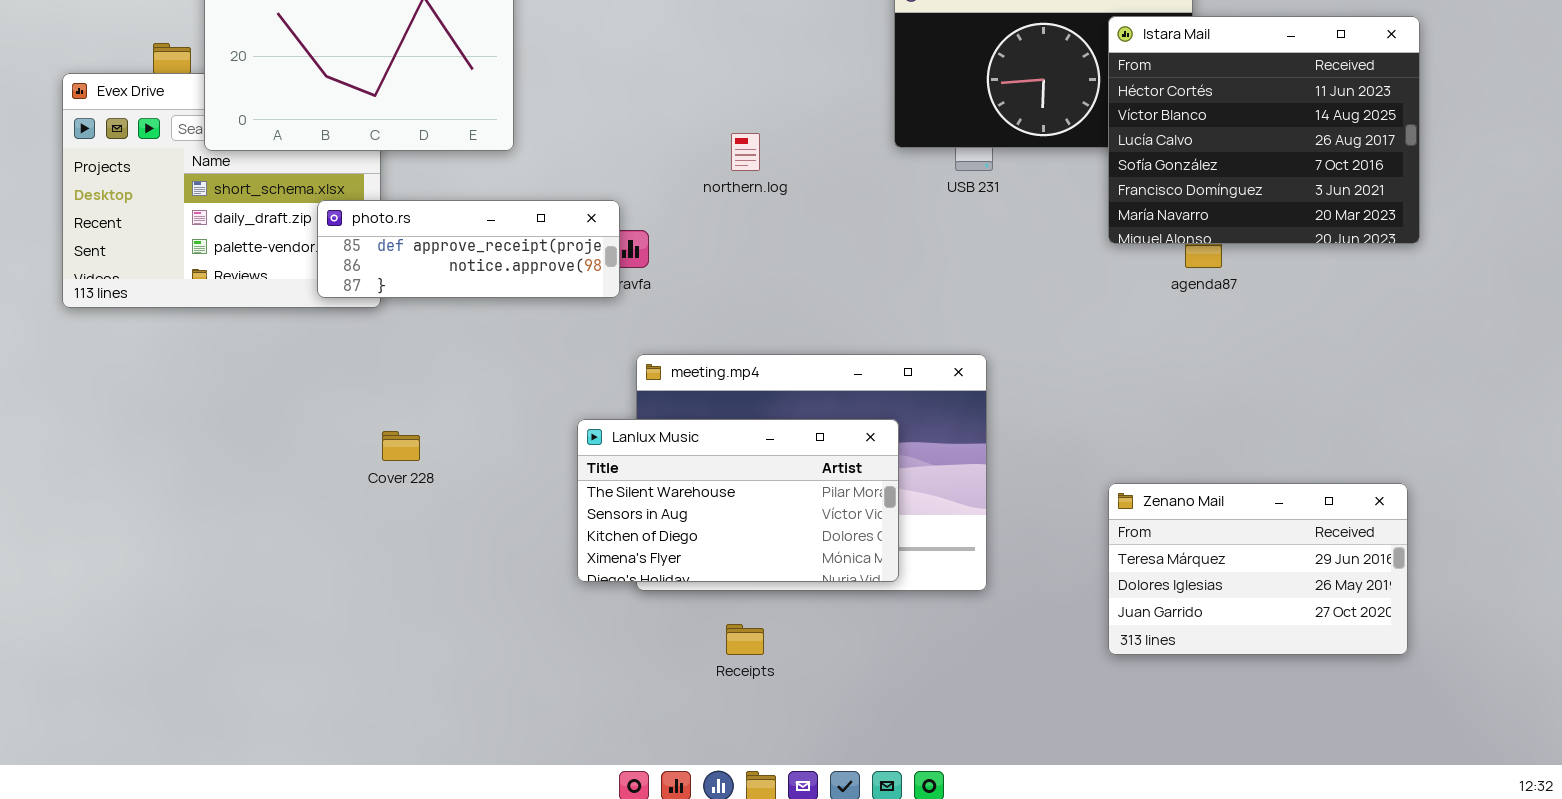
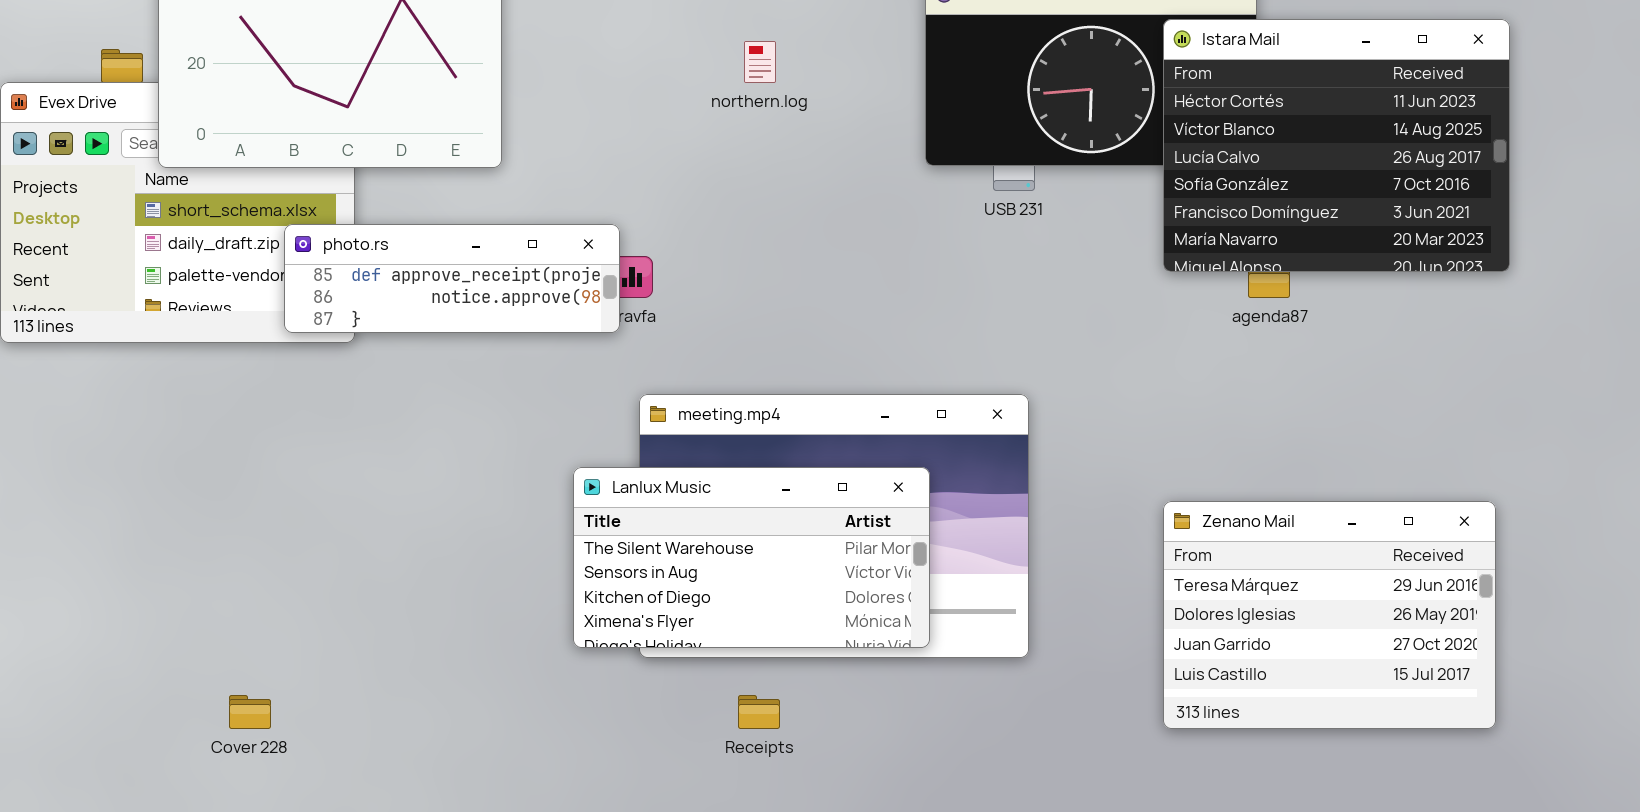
northern.log: [731,133,760,171] -> [744,41,776,83], moved
Cover 228: [382,431,420,461] -> [229,695,271,729], moved
Zenano Mail: [1108,483,1408,655] -> [1163,501,1496,729], resized

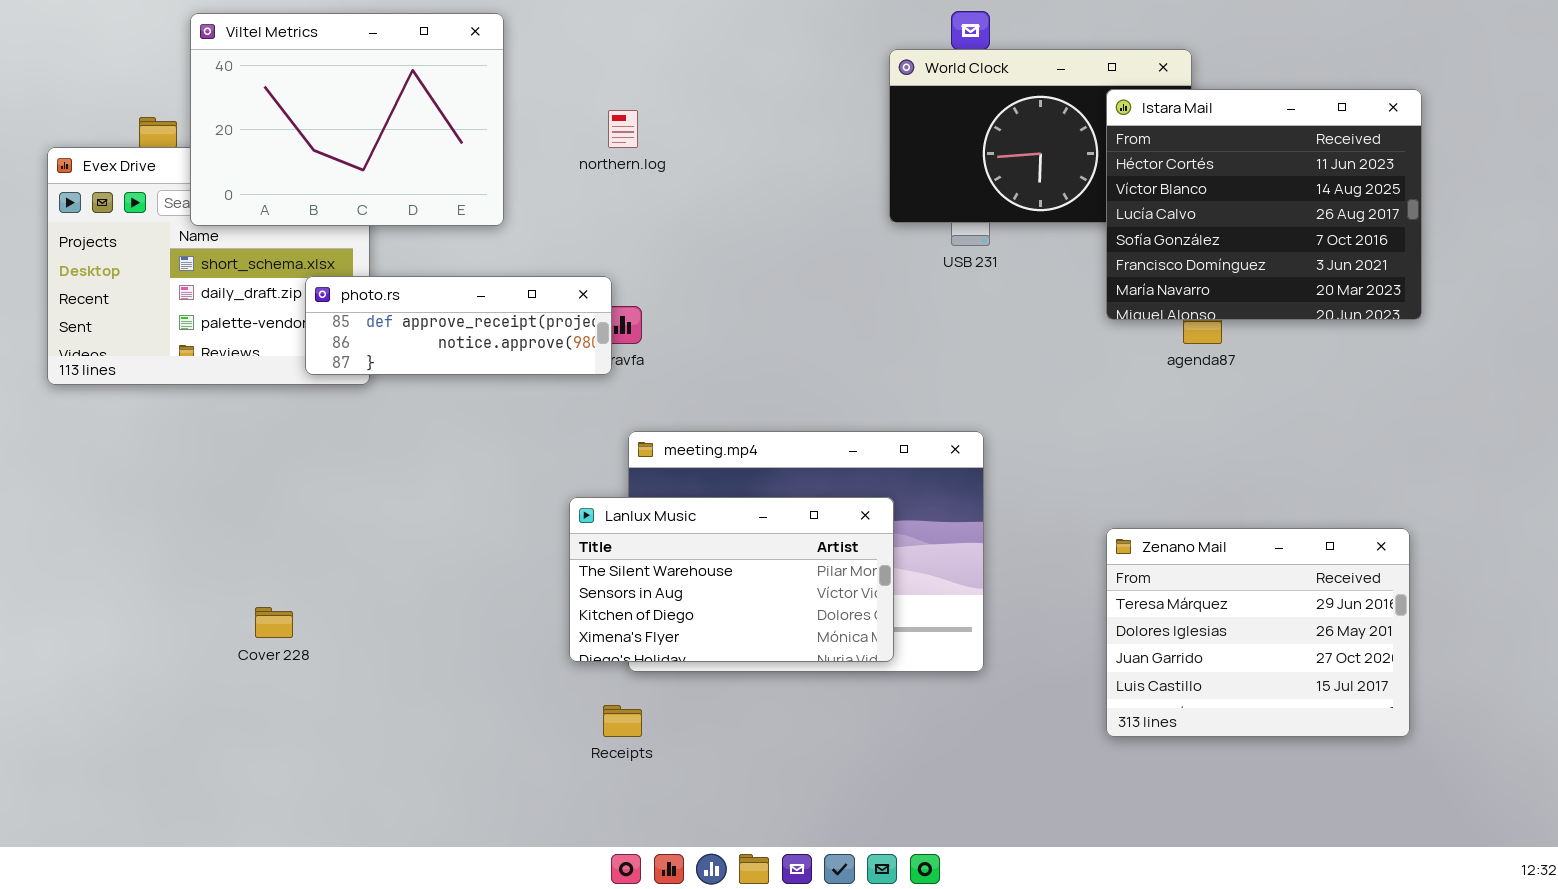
northern.log: [744,41,776,83] -> [608,110,638,148], moved
Cover 228: [229,695,271,729] -> [255,607,293,638], moved
Receipts: [738,695,780,729] -> [603,705,642,737], moved

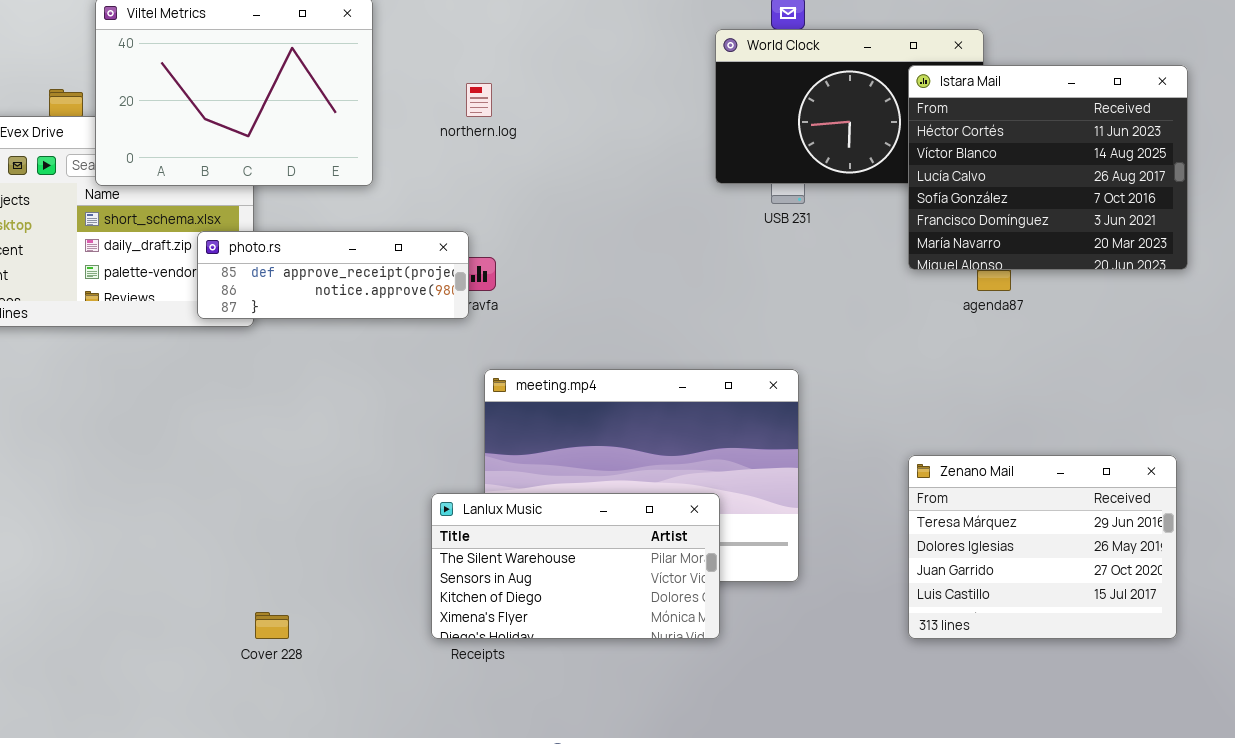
Lanlux Music: [569,497,894,662] -> [431,493,720,639], moved
Cover 228: [255,607,293,638] -> [255,612,289,639], moved

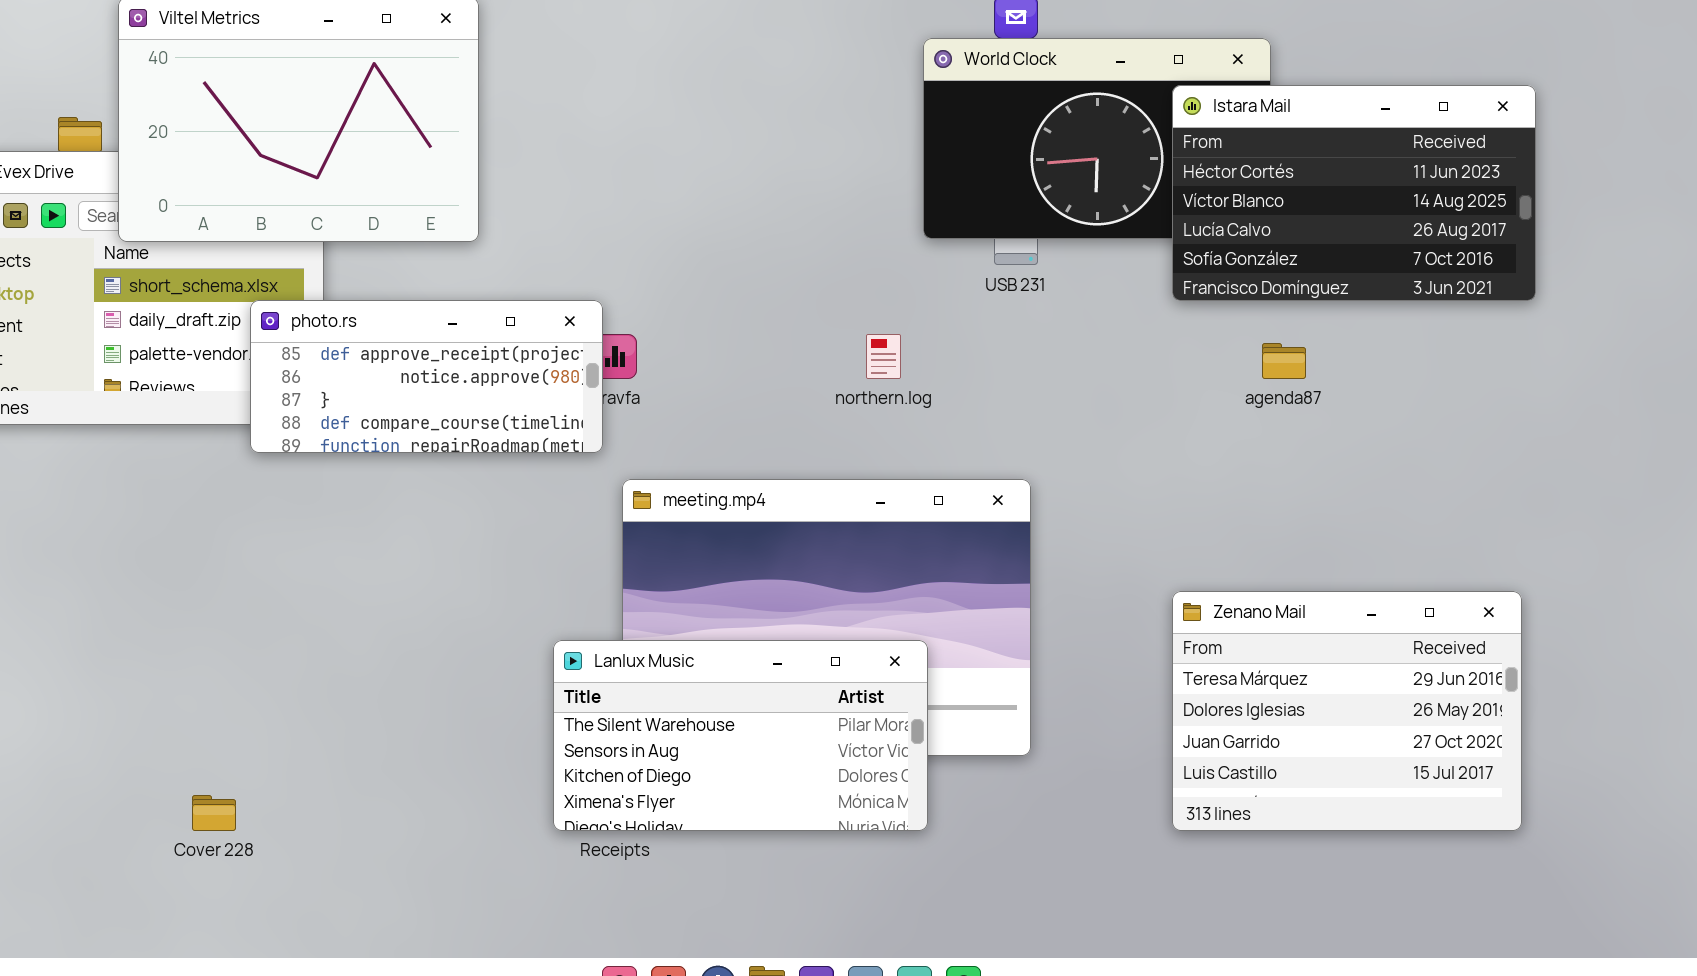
Istara Mail: [908,65,1188,270] -> [1172,85,1536,301], resized
northern.log: [466,83,492,117] -> [866,334,901,379], moved
photo.rs: [197,231,469,319] -> [250,300,603,453], resized
Cover 228: [255,612,289,639] -> [192,795,236,831], moved

